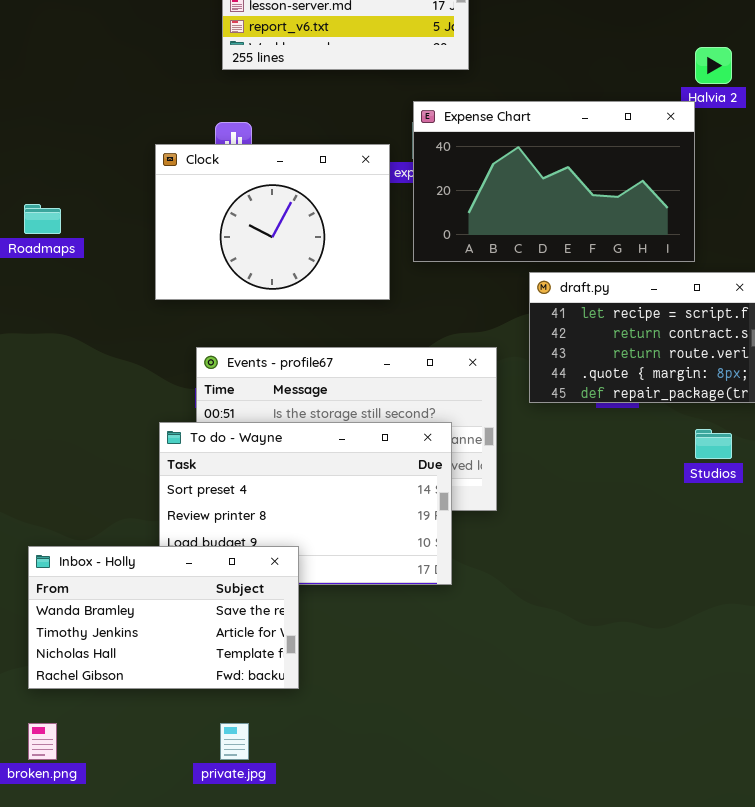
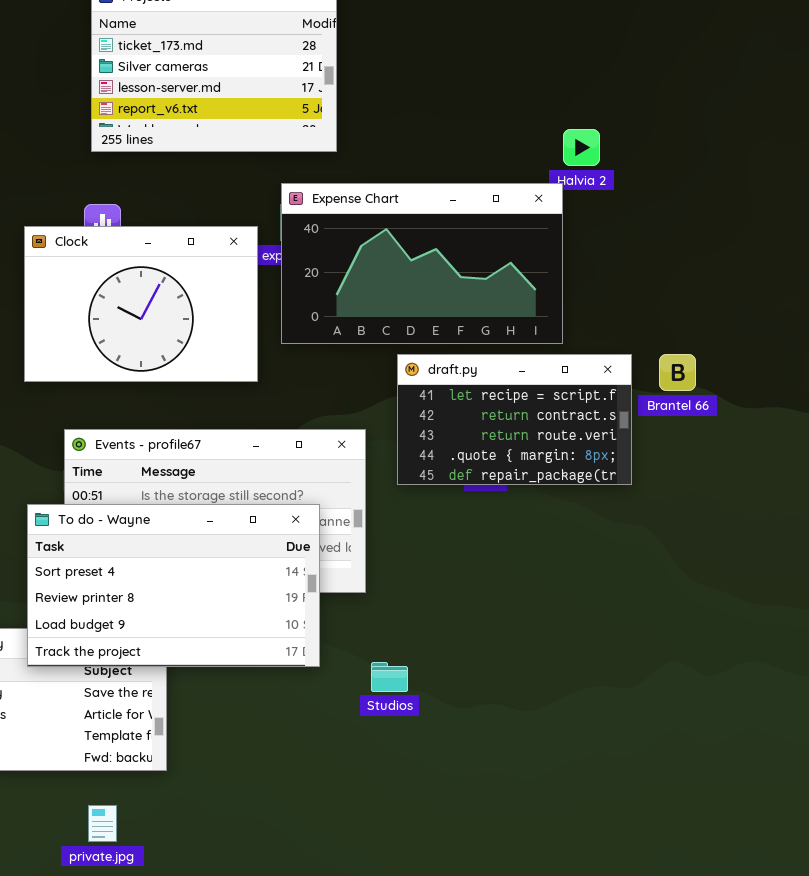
To do - Wayne: [159,422,452,585] -> [27,504,320,667], raised
Studios: [695,429,732,459] -> [371,662,408,692], moved

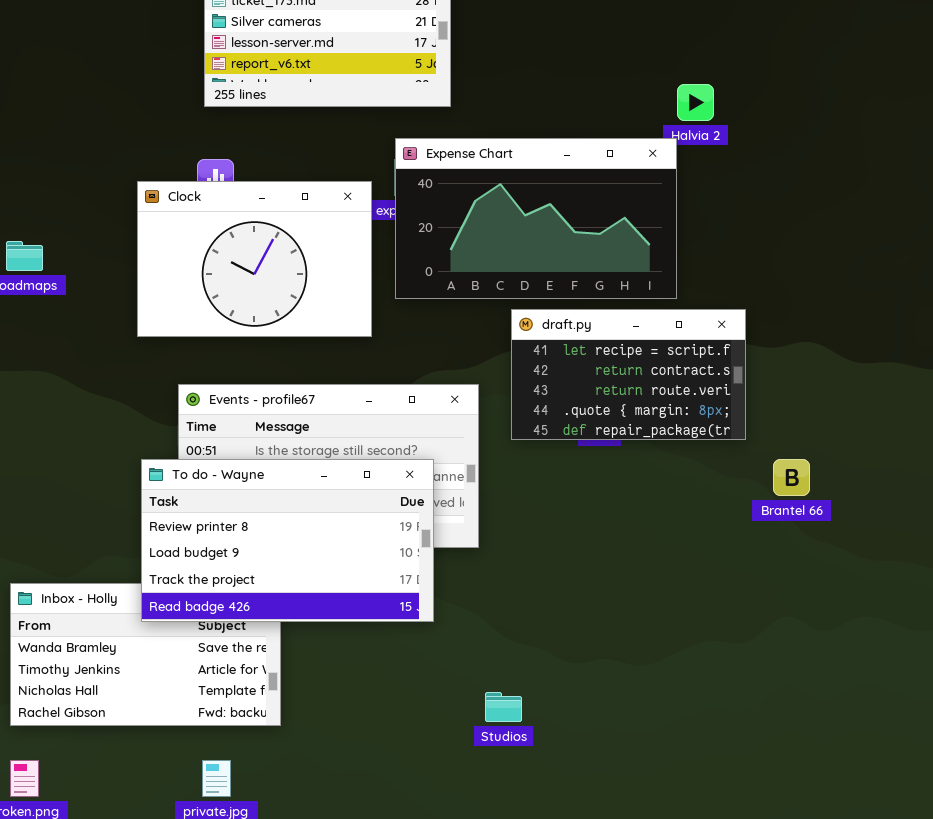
Brantel 66: [659,354,696,391] -> [773,459,810,496], moved
To do - Wayne: [27,504,320,667] -> [141,459,434,622], scrolled down 1 row
Studios: [371,662,408,692] -> [485,692,522,722], moved

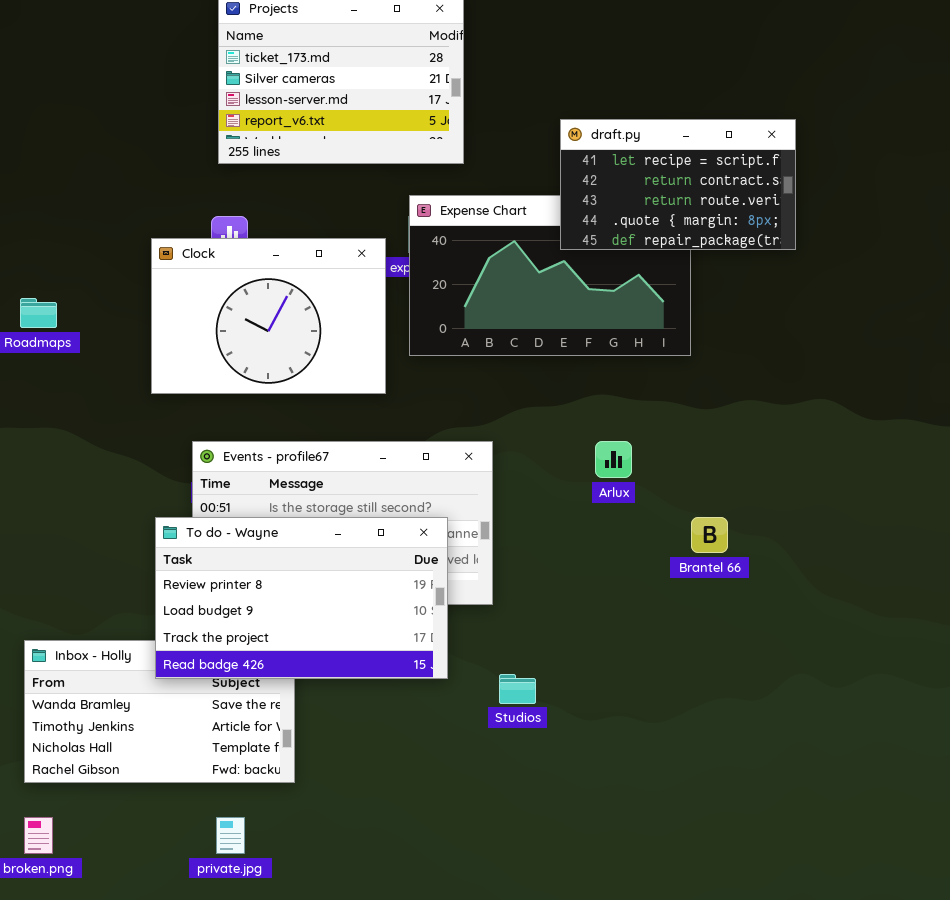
draft.py: [511,309,746,440] -> [560,119,796,250], moved
Brantel 66: [773,459,810,496] -> [691,517,728,553], moved
Studios: [485,692,522,722] -> [499,674,536,704], moved

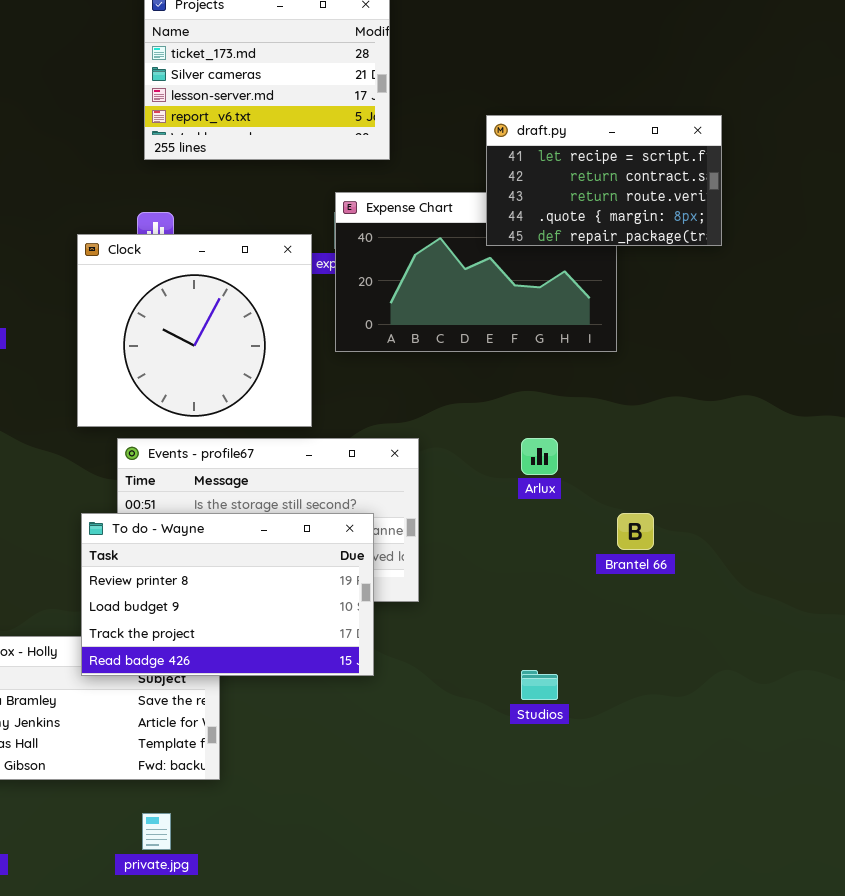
Clock: [151,238,386,394] -> [77,234,312,427], resized
Studios: [499,674,536,704] -> [521,670,558,700], moved

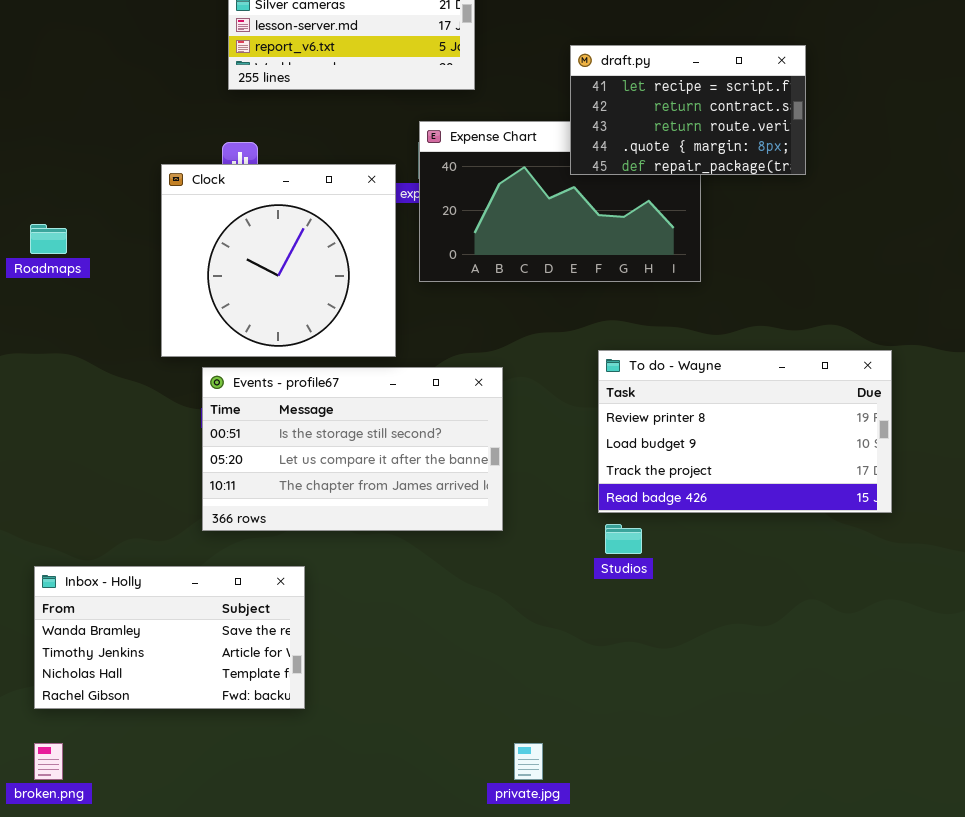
To do - Wayne: [81,513,374,676] -> [598,350,892,513], moved
Studios: [521,670,558,700] -> [605,524,642,554], moved
private.jpg: [142,813,171,850] -> [514,743,543,780], moved

